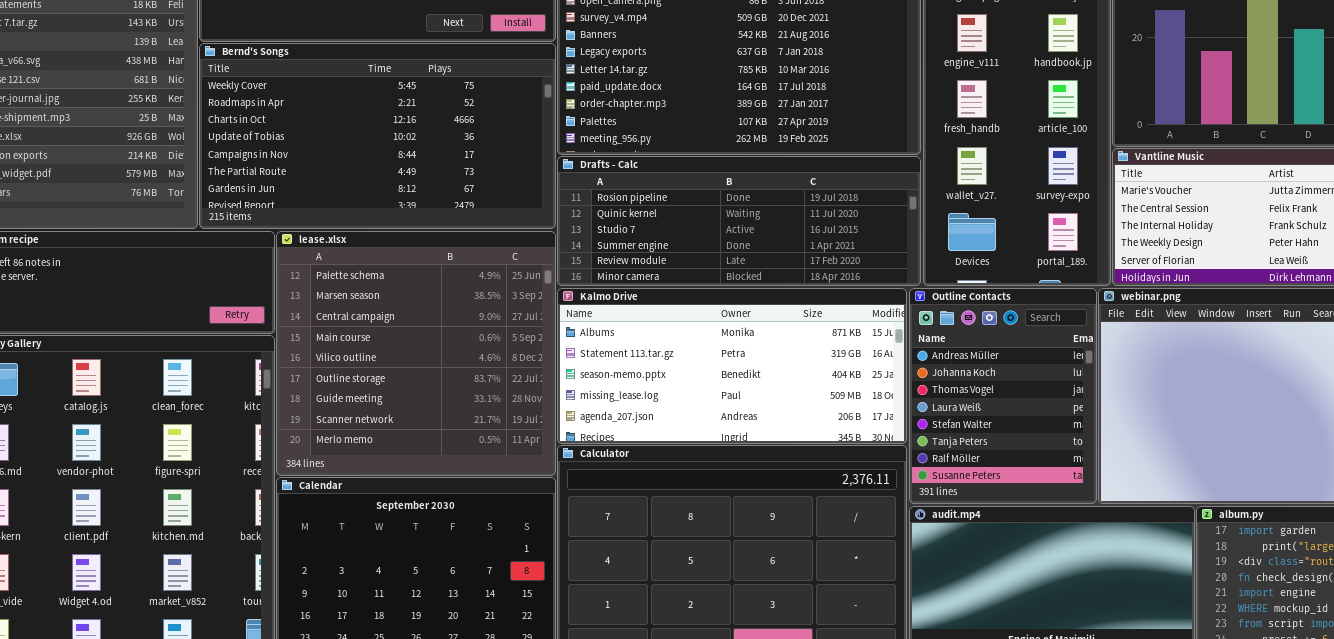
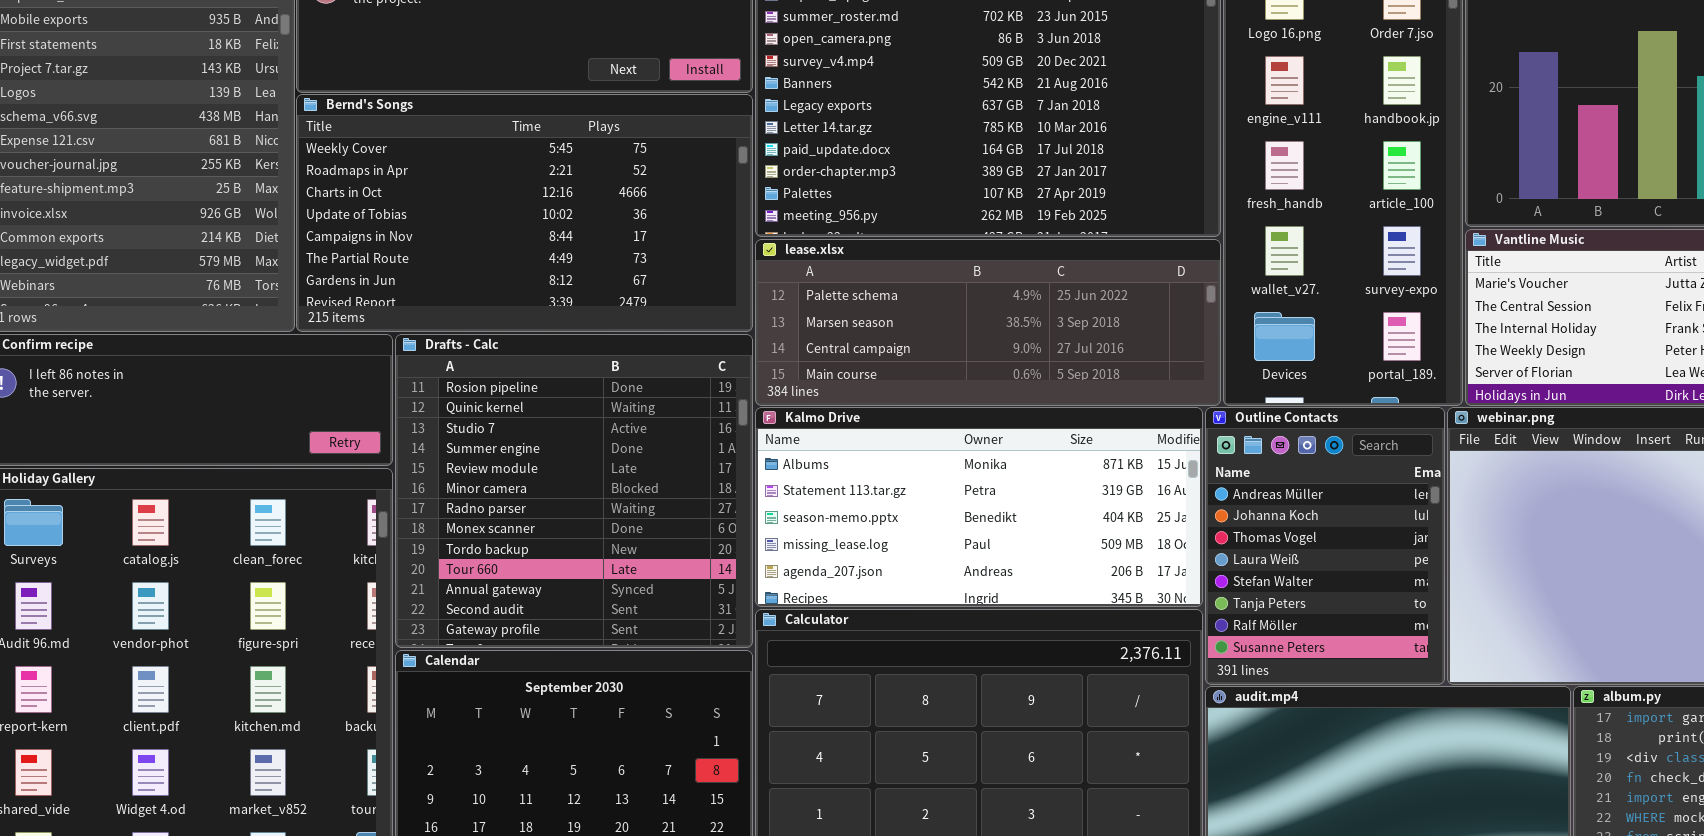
Drafts - Calc: [557,156,921,286] -> [395,334,753,648], moved, resized
lease.xlsx: [276,231,556,476] -> [755,239,1221,406], moved, resized

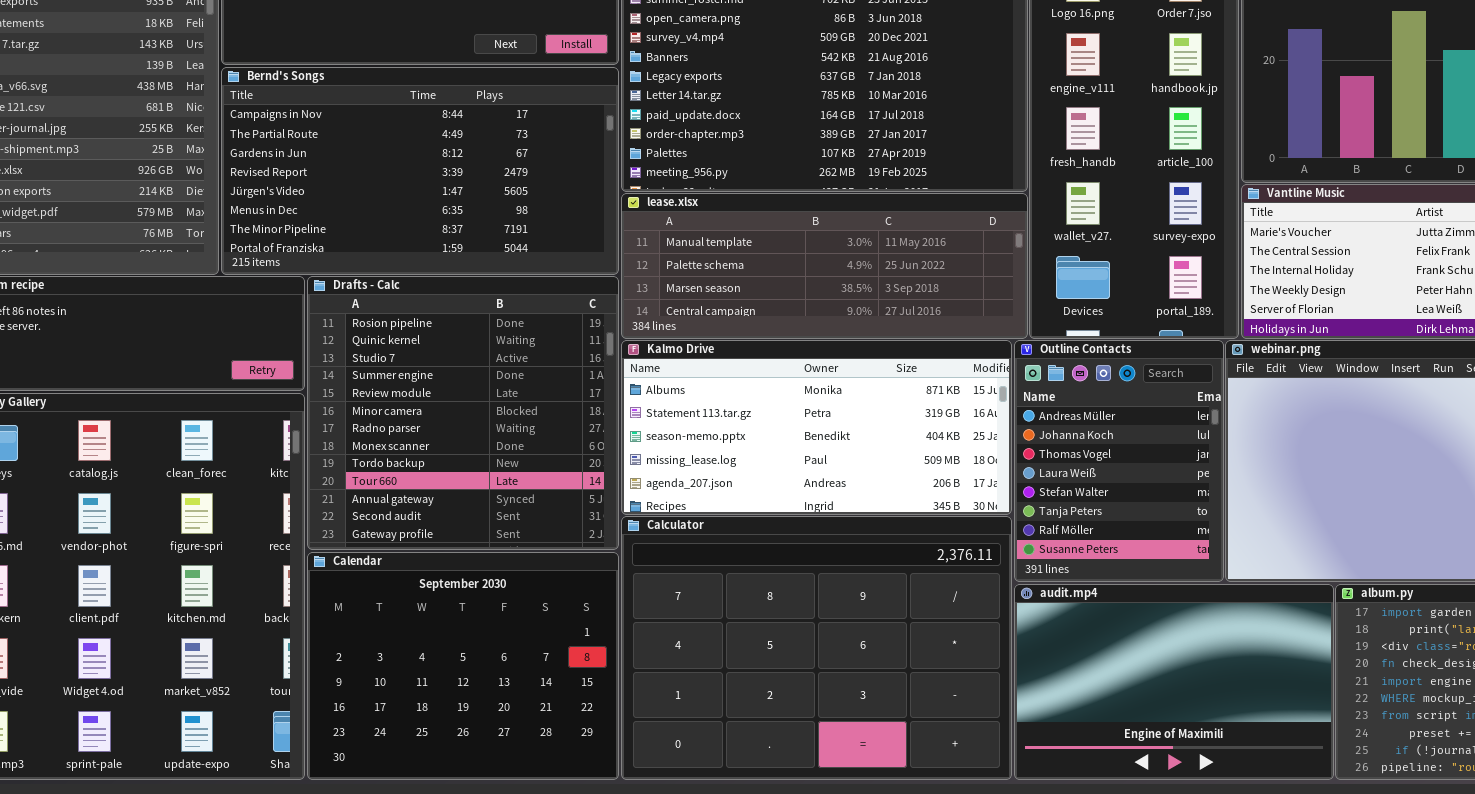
Bernd's Songs: [296,94,753,332] -> [221,67,619,275], scrolled down 4 rows
lease.xlsx: [755,239,1221,406] -> [621,193,1028,339], scrolled up 1 row

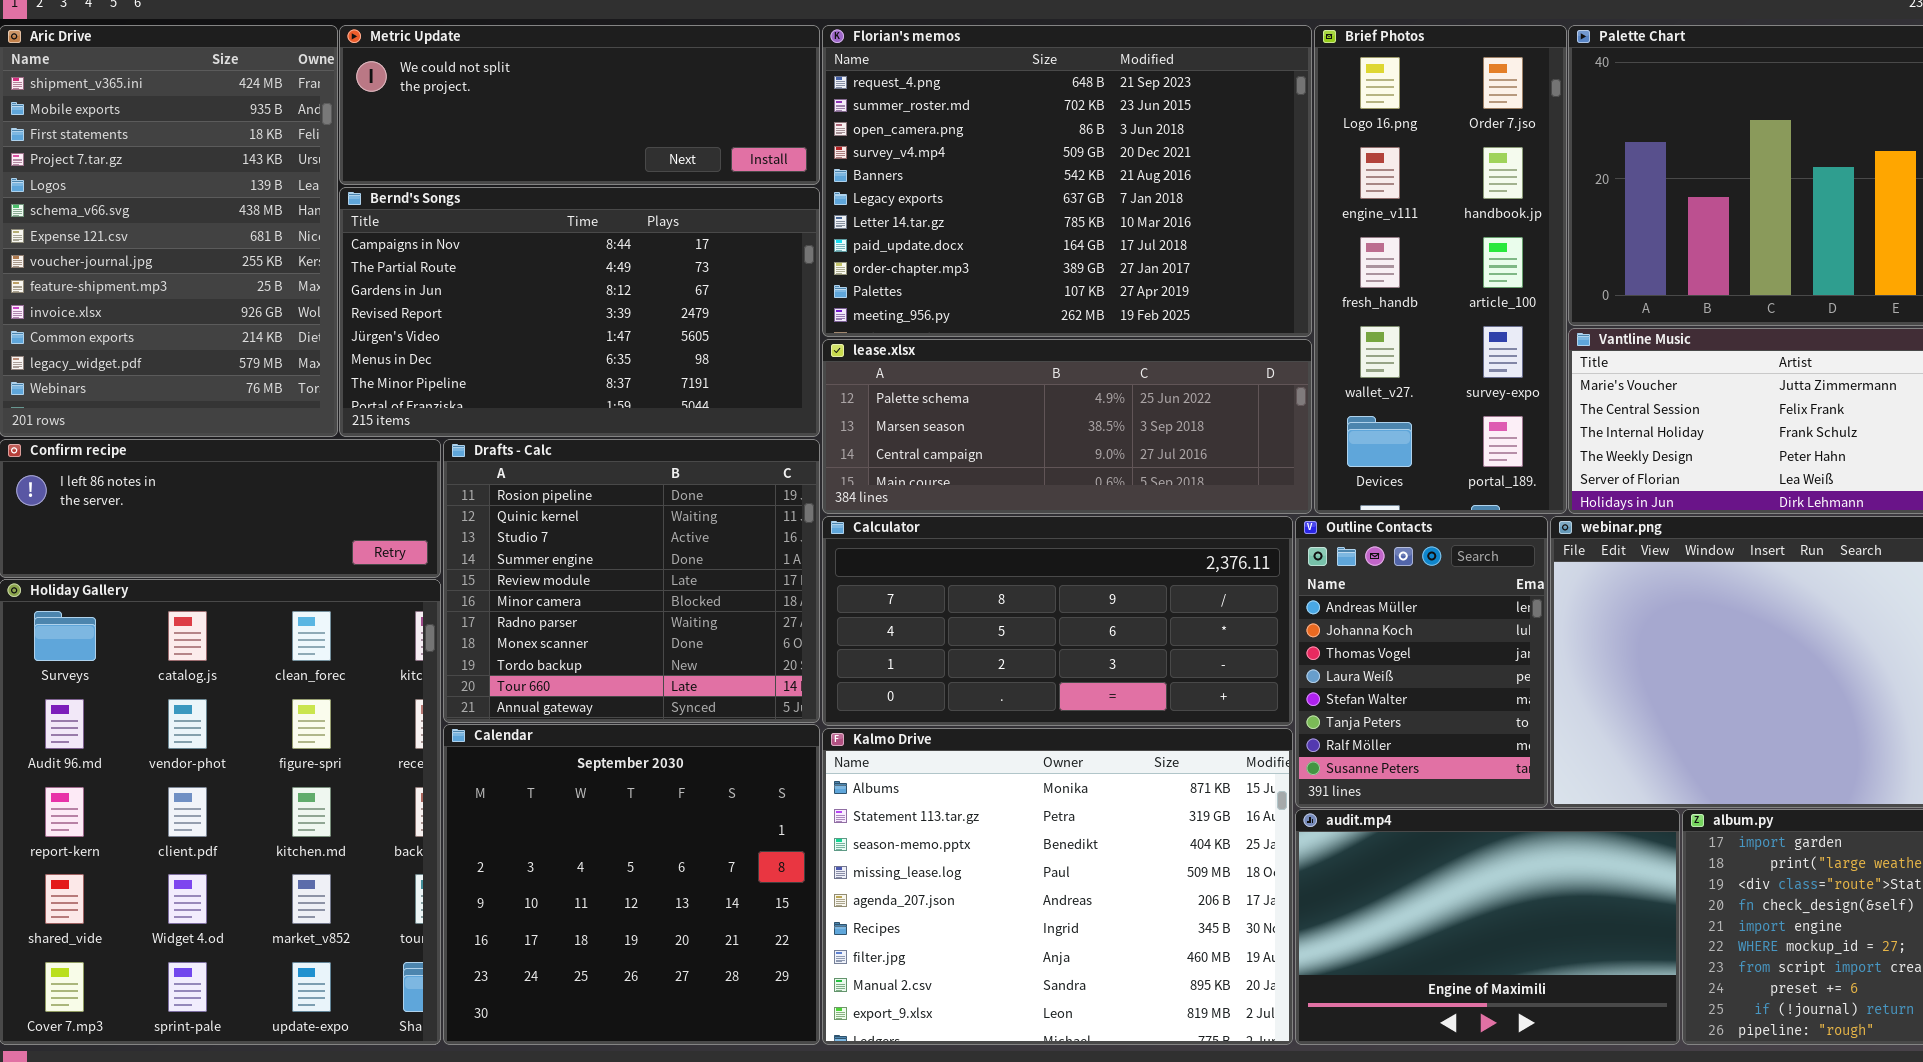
lease.xlsx: [621,193,1028,339] -> [822,339,1312,514], scrolled down 1 row
Drafts - Calc: [307,276,619,550] -> [443,439,820,723], resized
Kalmo Drive: [621,340,1012,515] -> [822,728,1293,1045], moved, resized
Calculator: [621,516,1012,780] -> [822,516,1293,726], moved, resized
Calendar: [307,552,619,780] -> [443,724,820,1045], resized

